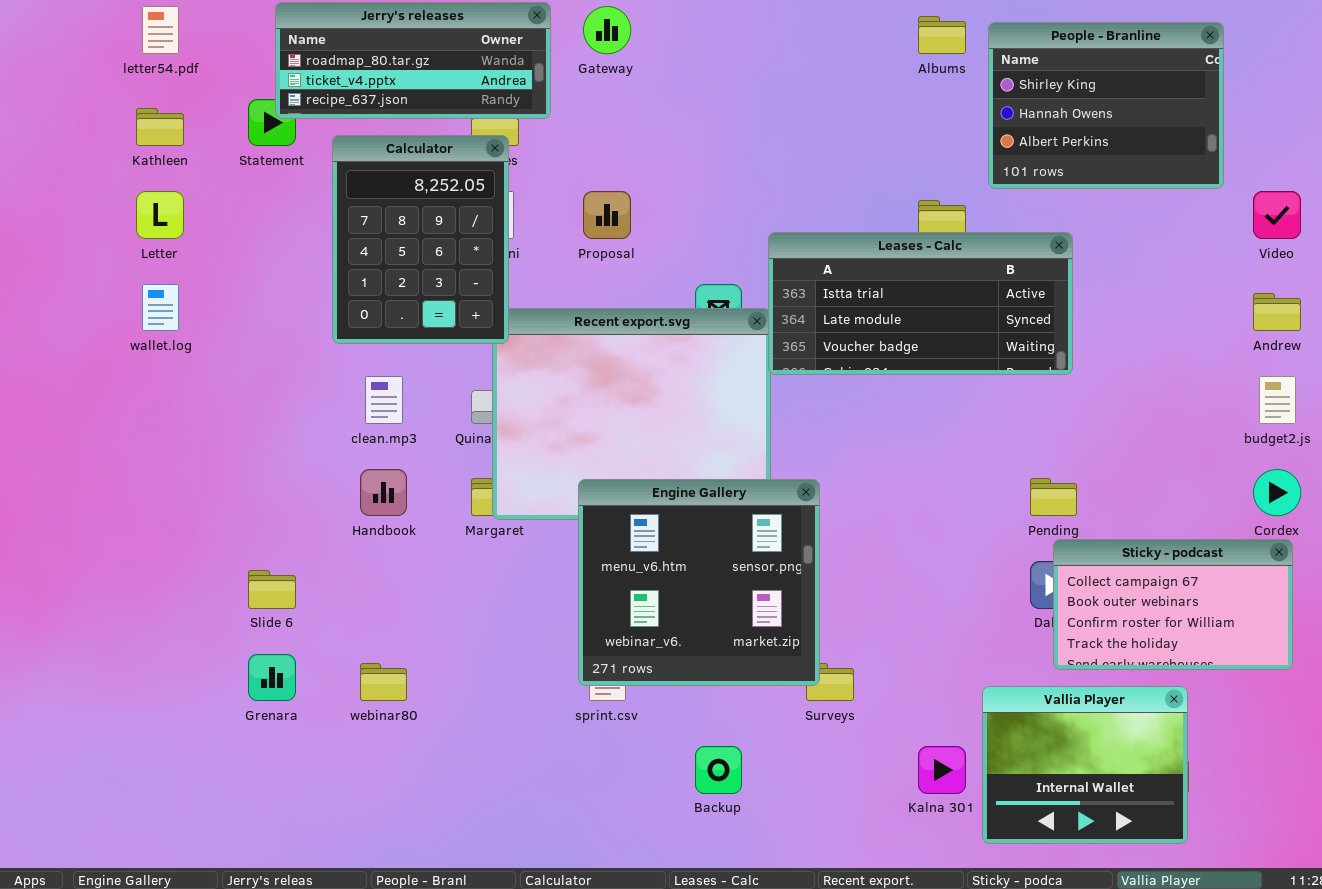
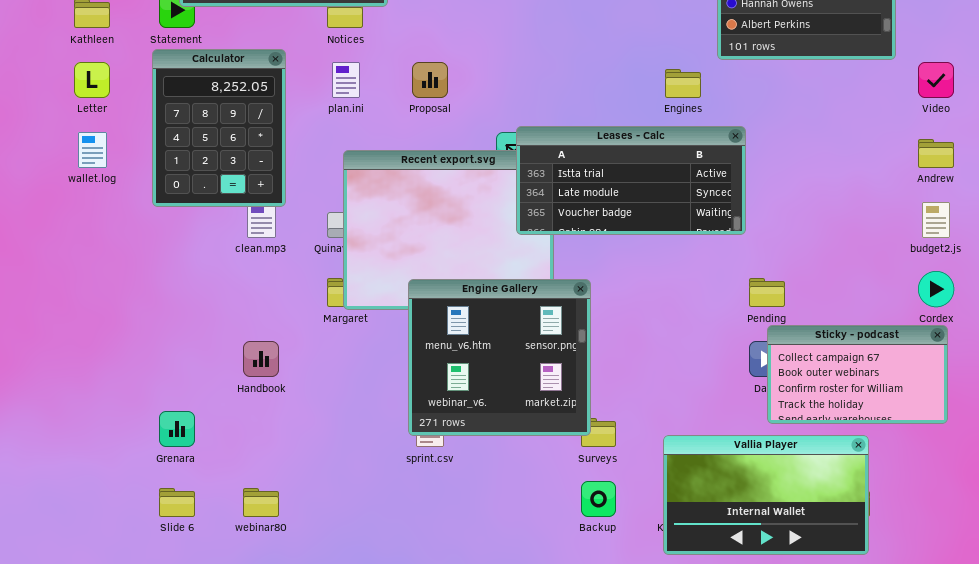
Calculator: [332,135,509,344] -> [152,49,286,207], moved
Leases - Calc: [768,232,1073,375] -> [516,126,746,235], moved
Handbook: [360,469,407,516] -> [243,341,279,377], moved
Slide 6: [248,570,296,609] -> [159,488,195,517], moved
webinar80: [360,663,407,701] -> [243,488,279,517], moved
Vallia Player: [982,686,1188,844] -> [663,435,869,555], resized
Backup: [695,746,742,794] -> [581,481,616,517], moved

